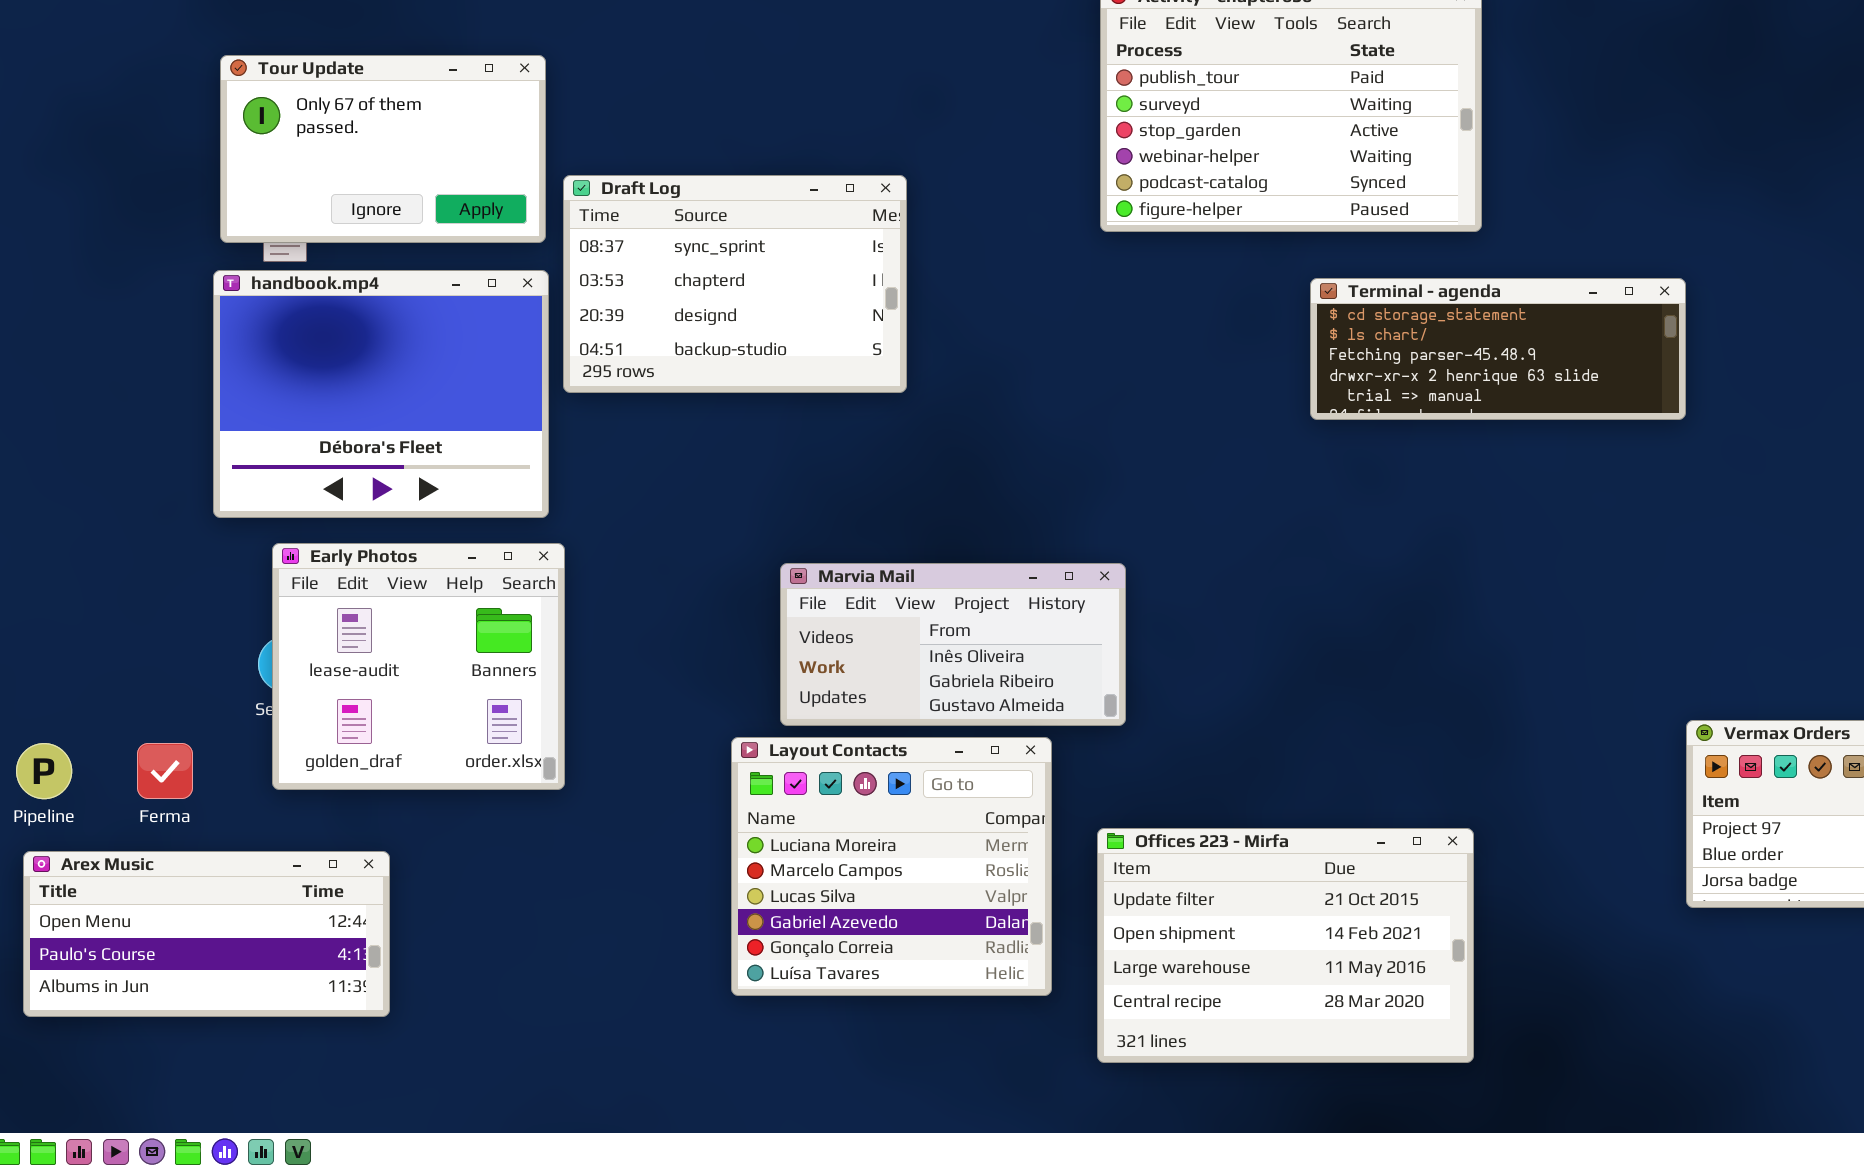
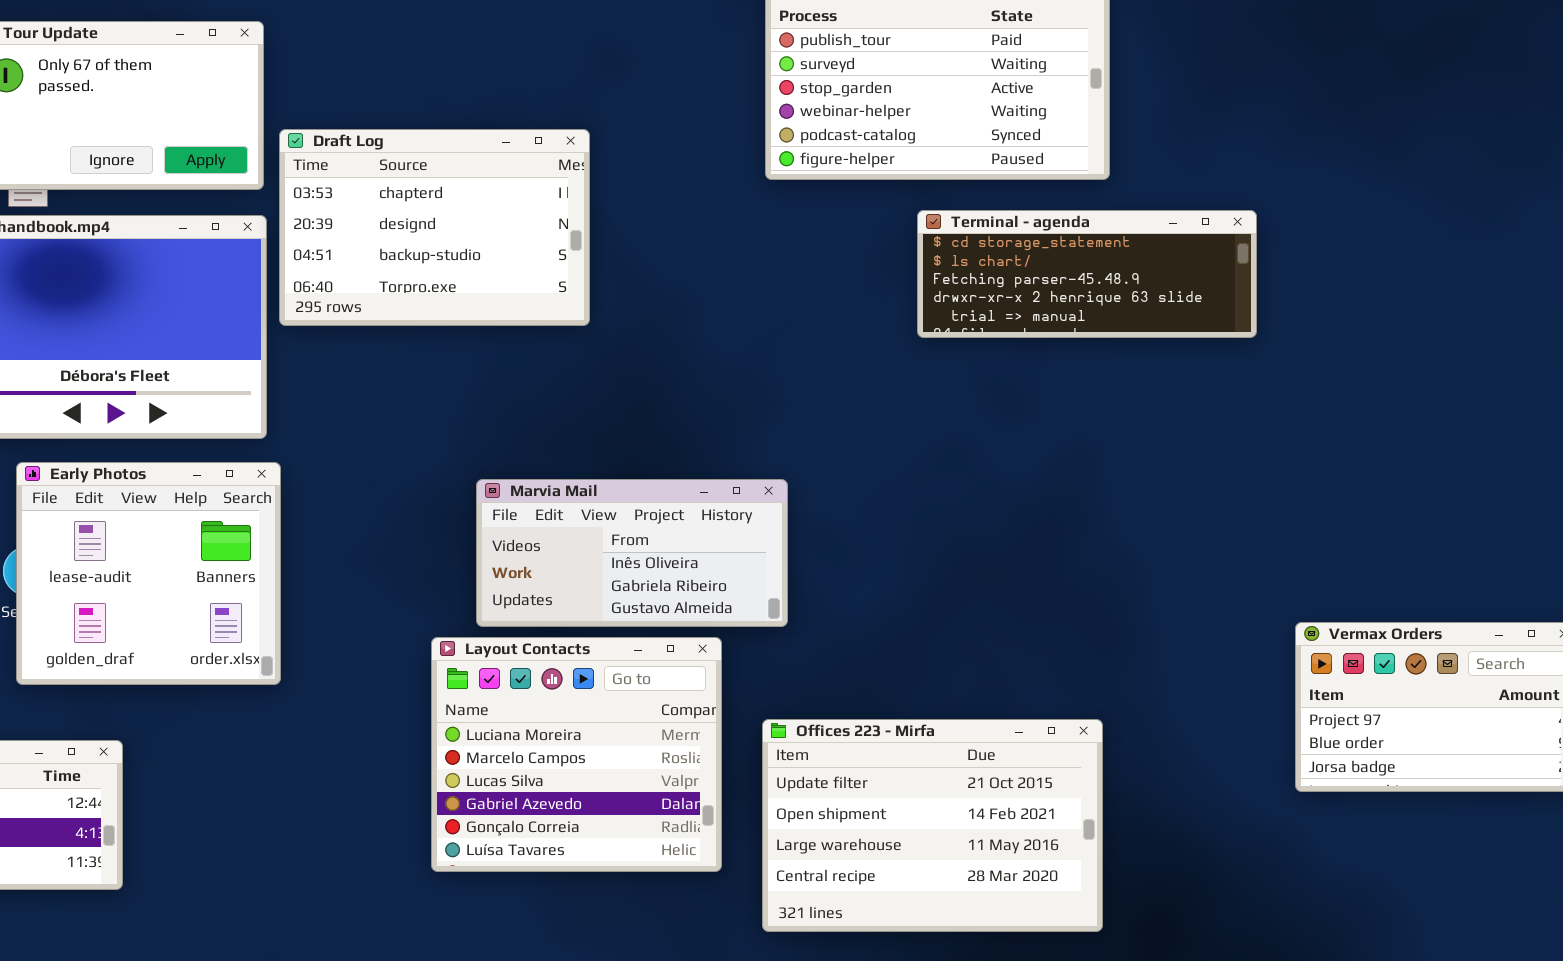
Draft Log: [563,175,907,393] -> [279,129,590,326], scrolled down 1 row
Terminal - agenda: [1310,278,1686,420] -> [917,210,1257,338], moved

